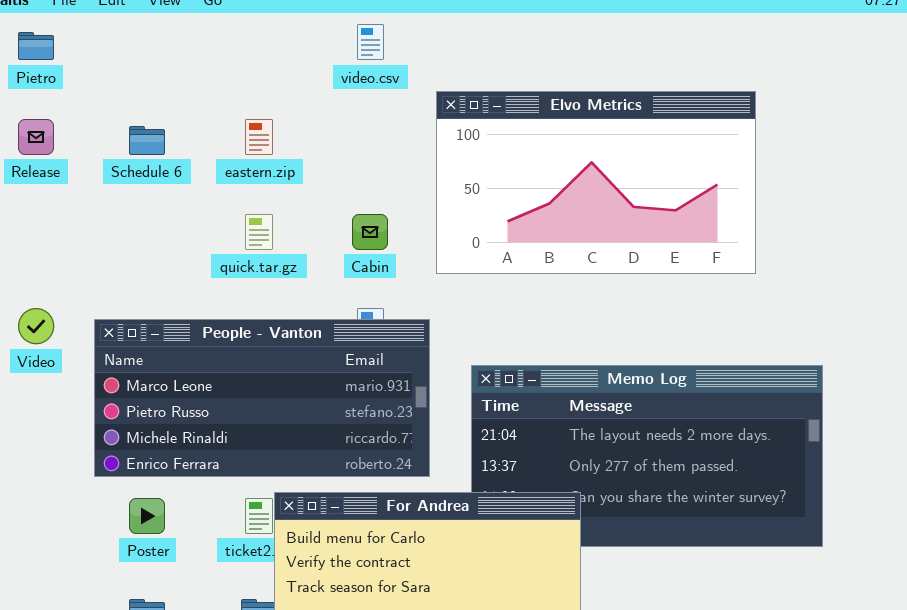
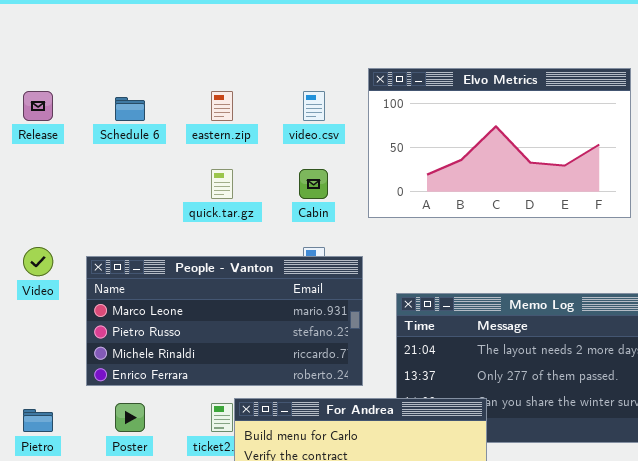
video.csv: [357,24,384,60] -> [303,91,325,121], moved
Pietro: [18,32,54,60] -> [23,409,53,432], moved

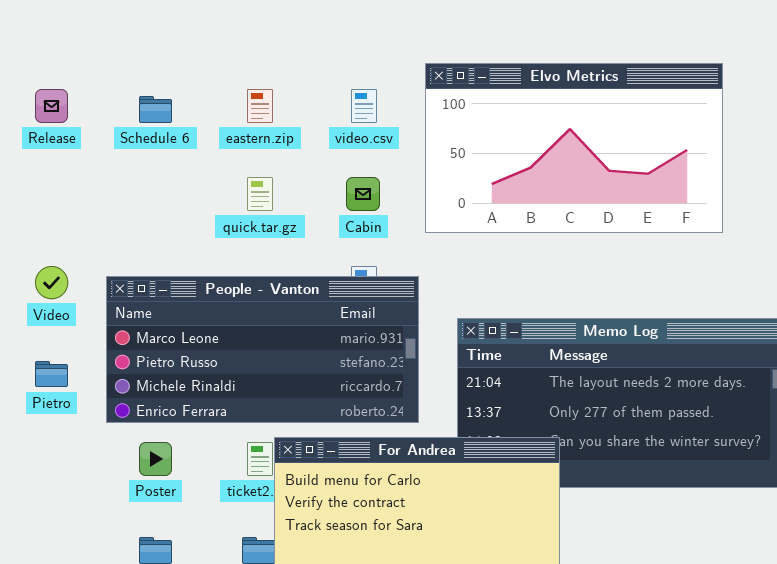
Pietro: [23,409,53,432] -> [35,361,68,387], moved

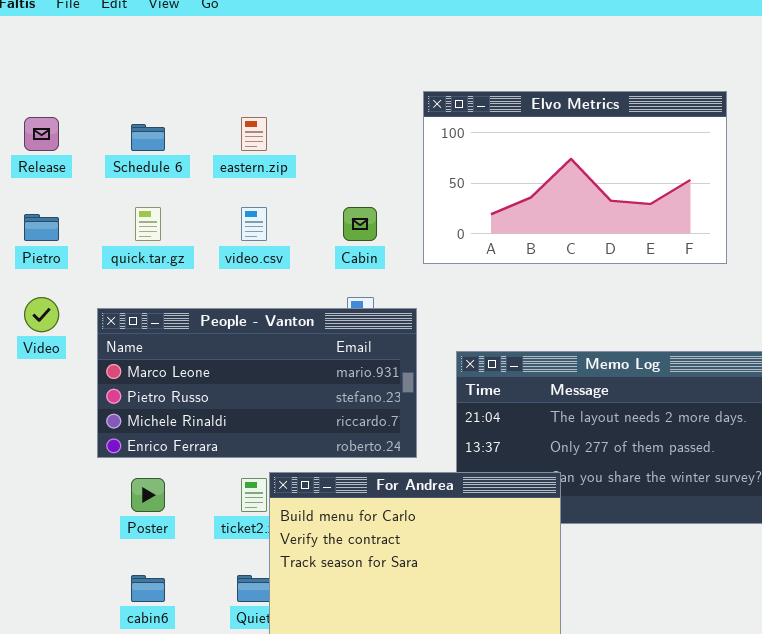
video.csv: [351,89,377,123] -> [241,207,267,241], moved
quick.tar.gz: [247,177,273,211] -> [135,207,161,241], moved
Pietro: [35,361,68,387] -> [24,214,59,241], moved

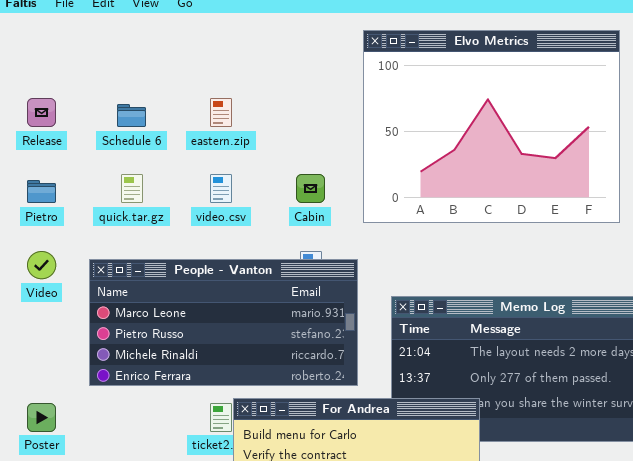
Elvo Metrics: [423,91,727,264] -> [363,30,620,223], resized
Poster: [131,478,165,512] -> [27,403,56,432], moved

